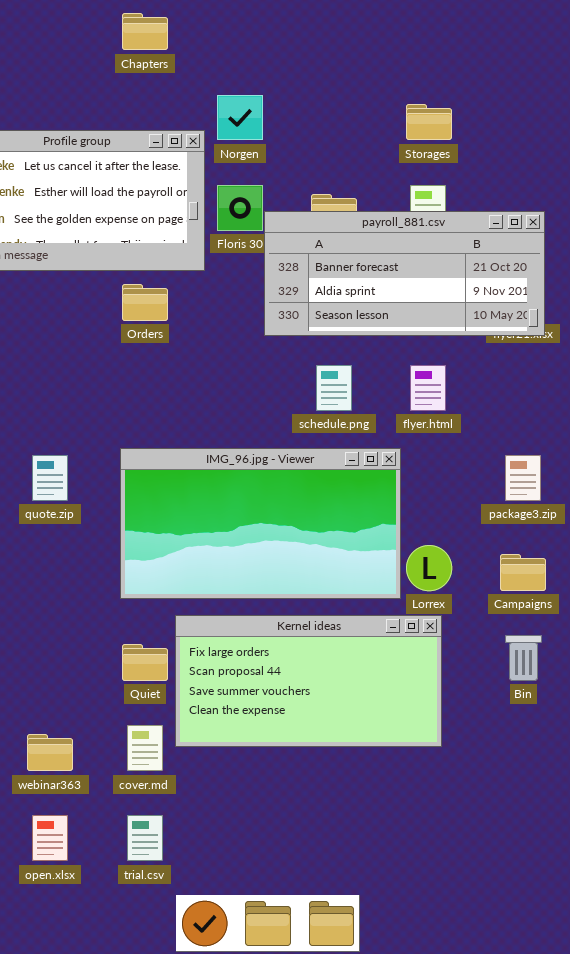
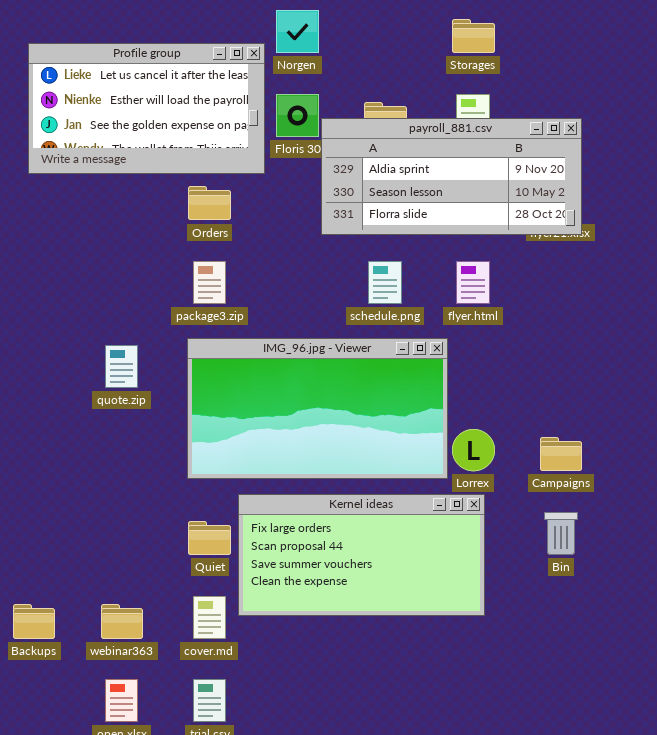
payroll_881.csv: [264,211,545,336] -> [321,118,582,235], scrolled down 1 row
package3.zip: [505,455,541,501] -> [193,261,226,304], moved

